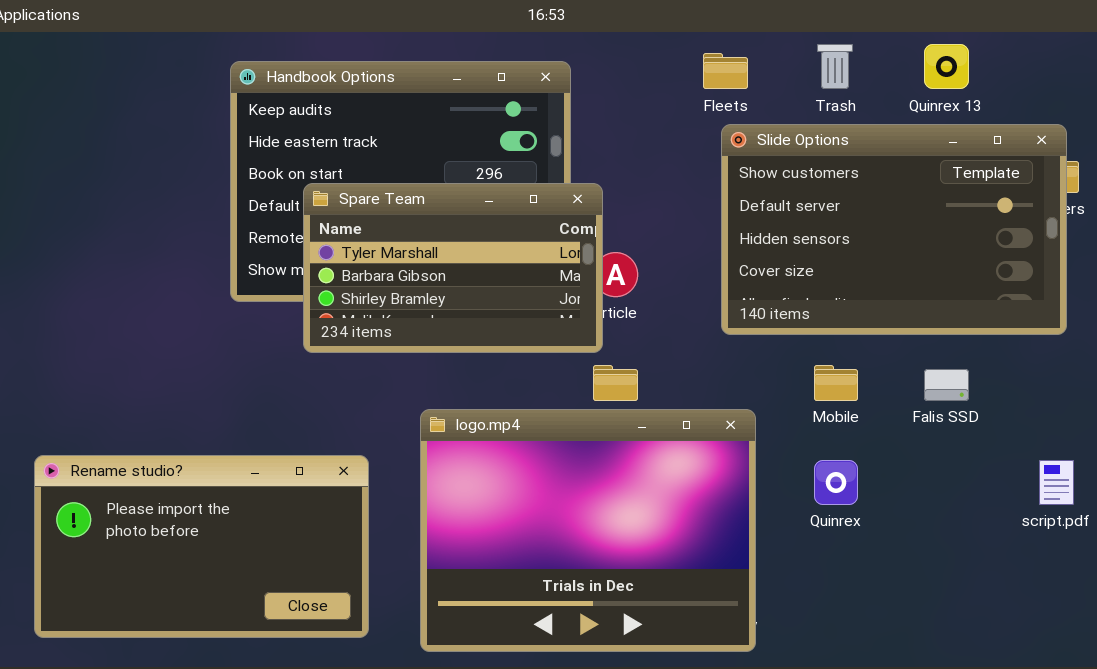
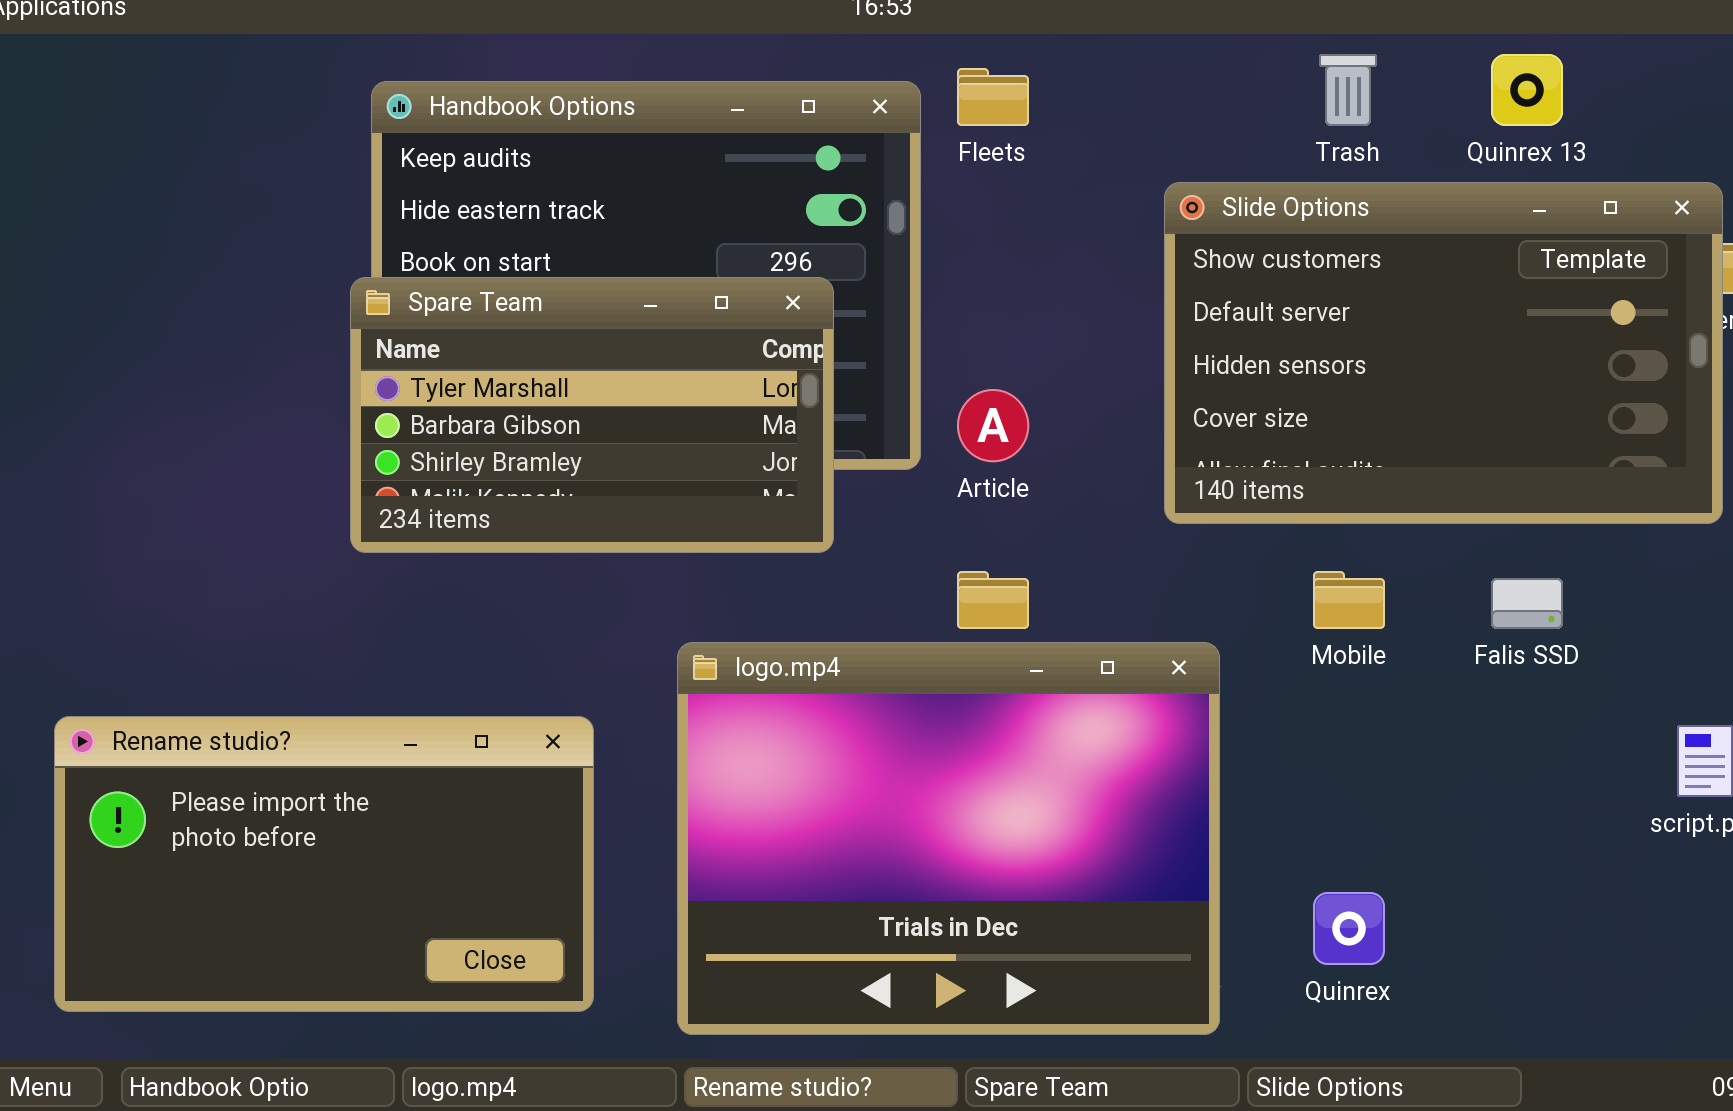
Fleets: [703,53,748,89] -> [957,68,1029,126], moved
Spare Team: [303,183,603,353] -> [350,277,834,553], moved
Quinrex: [814,460,858,505] -> [1313,892,1385,965], moved

